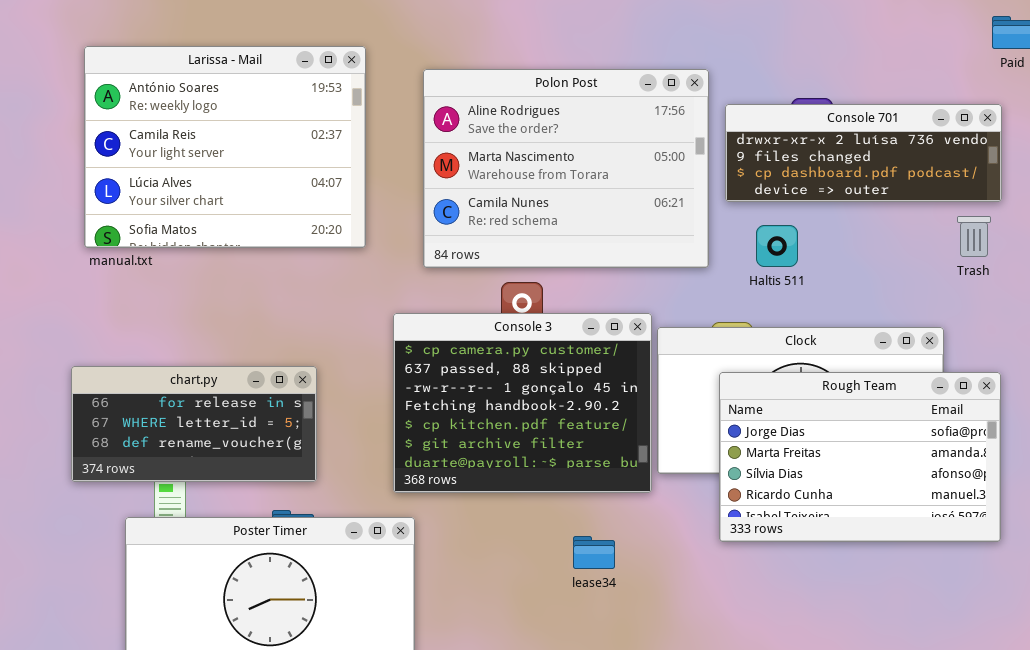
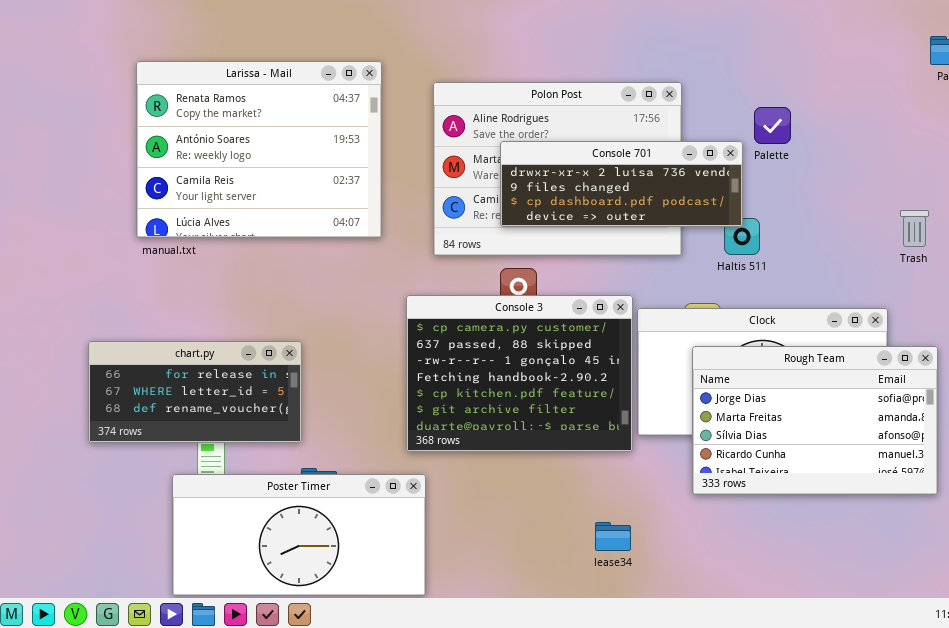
Larissa - Mail: [84,46,366,248] -> [136,61,382,238], scrolled up 1 row
Console 701: [725,104,1002,202] -> [500,141,743,227], moved
chart.py: [71,366,317,482] -> [88,341,302,443], moved
lease34: [573,536,615,569] -> [595,522,631,551], moved

